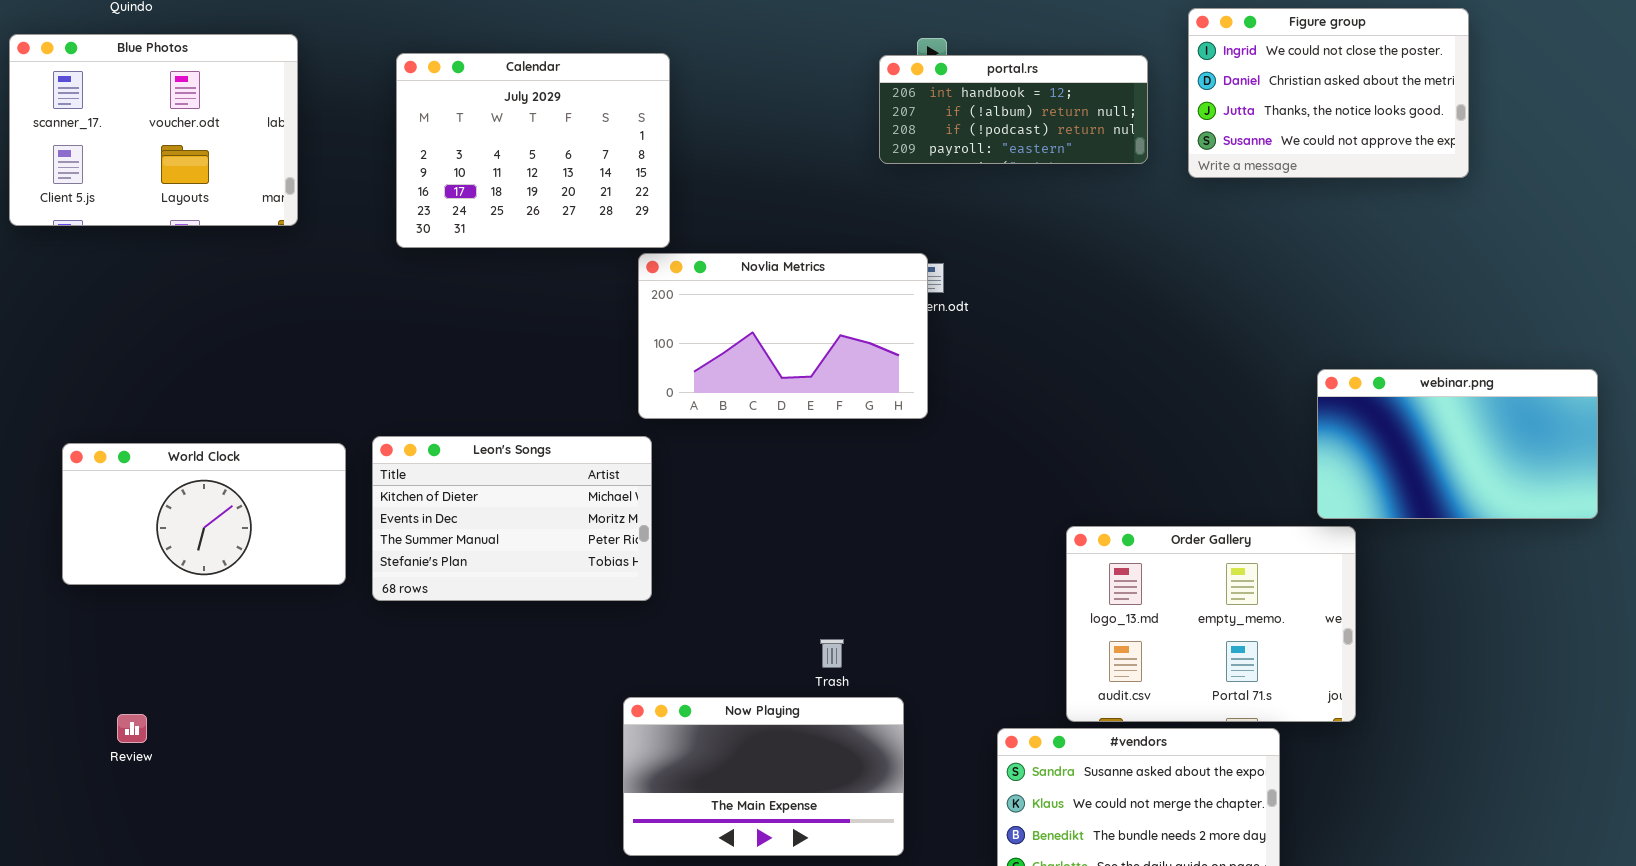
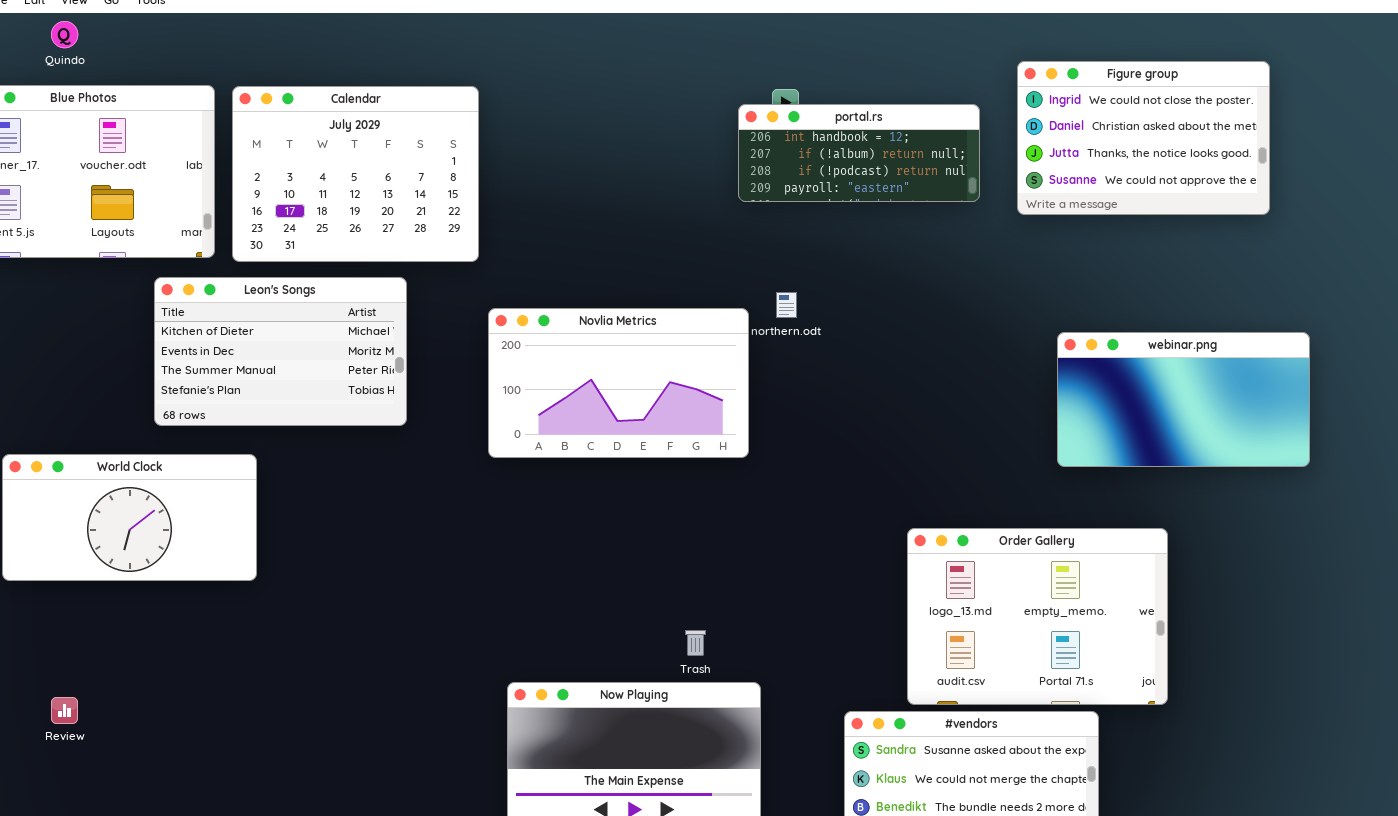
Calendar: [396,53,670,248] -> [232,86,479,262], moved
Novlia Metrics: [638,253,928,419] -> [488,308,749,458], moved
webinar.png: [1317,369,1598,519] -> [1057,332,1310,467], moved
Leon's Songs: [372,436,652,601] -> [154,277,407,426], moved

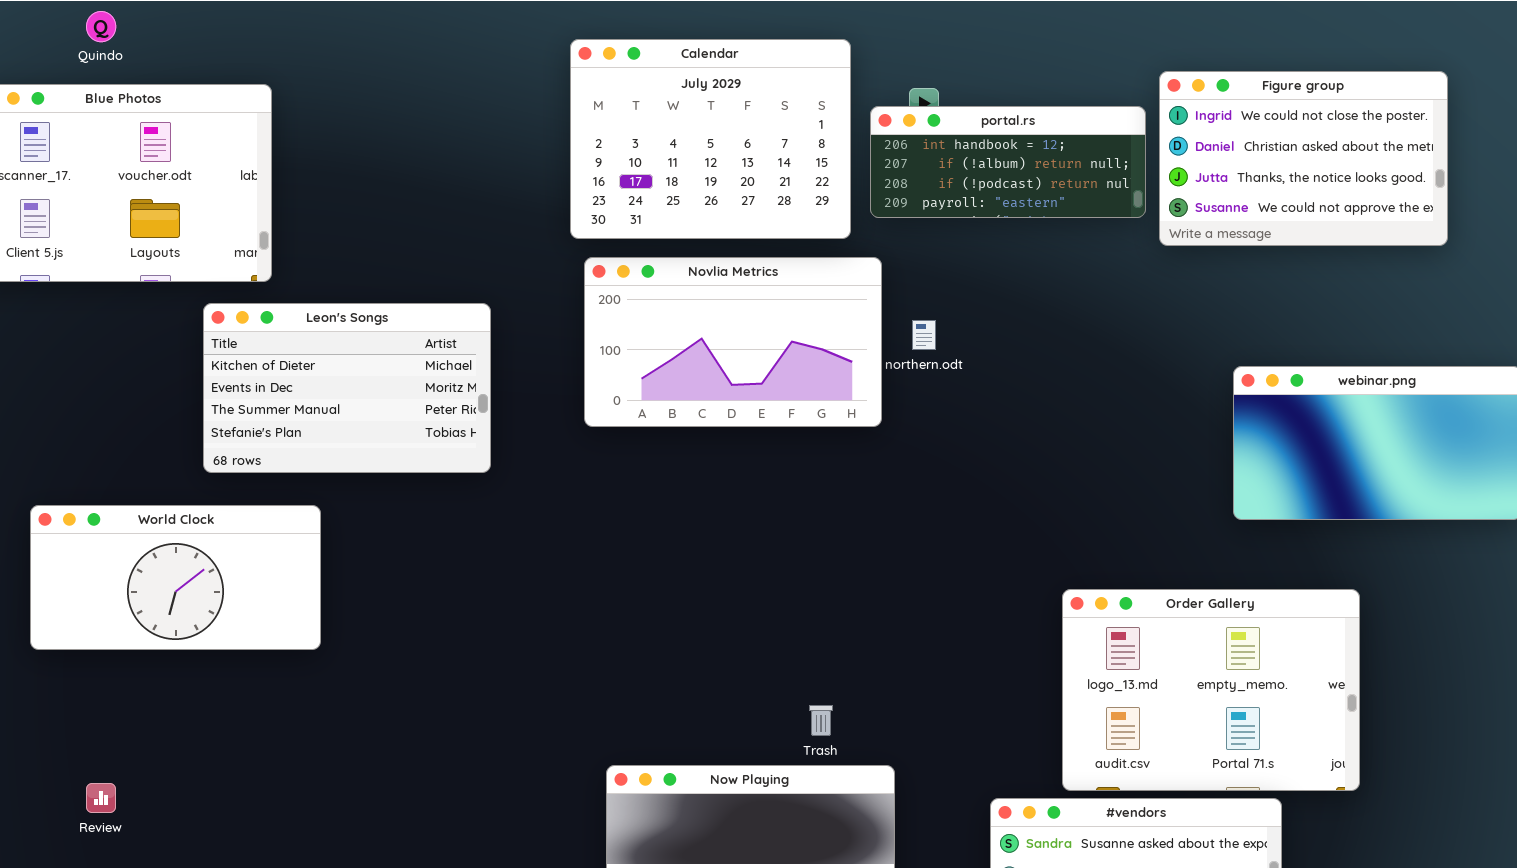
Figure group: [1017,61,1270,215] -> [1159,71,1448,246], moved
Calendar: [232,86,479,262] -> [570,39,851,239], moved
Novlia Metrics: [488,308,749,458] -> [584,257,882,427], moved

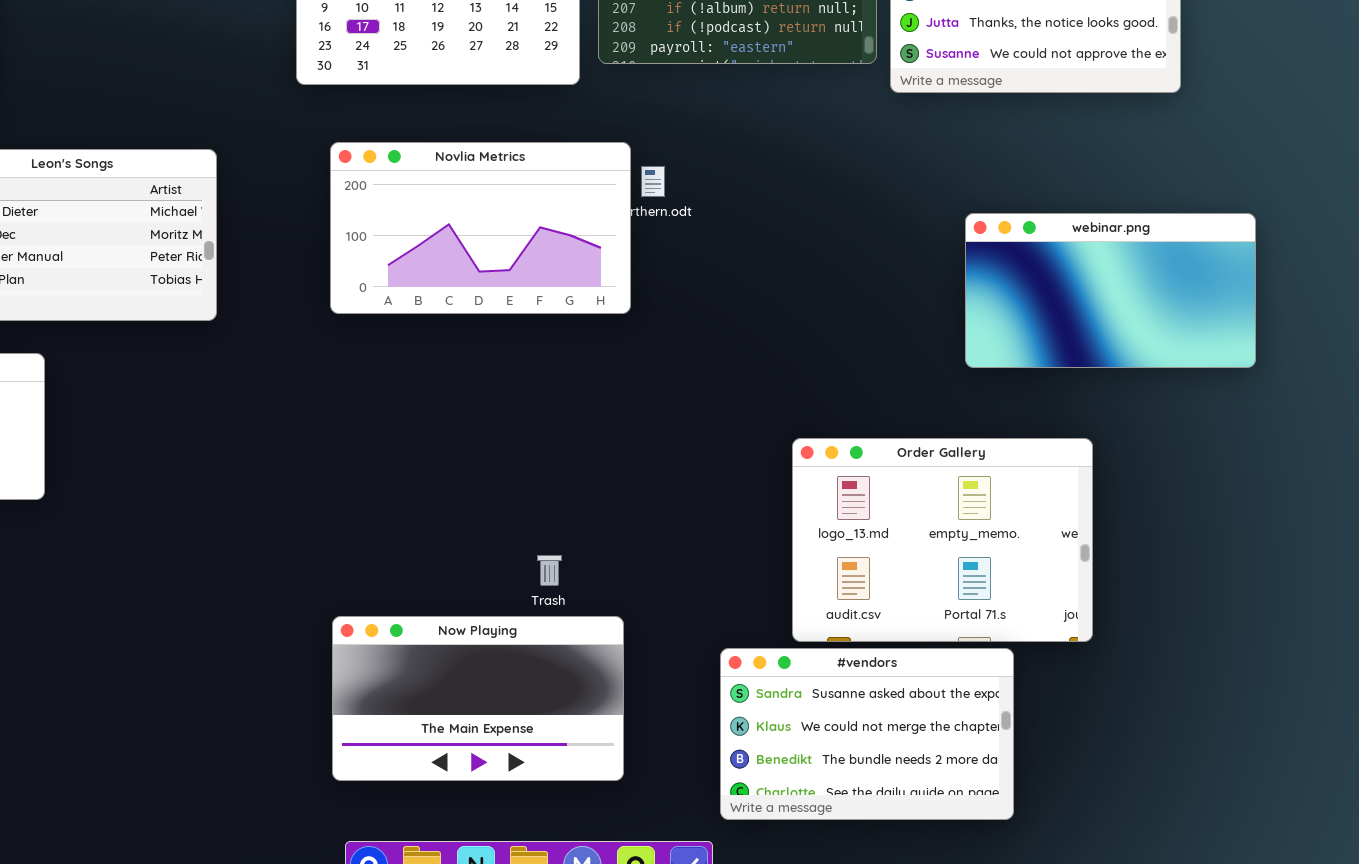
Novlia Metrics: [584,257,882,427] -> [330,142,631,314], moved

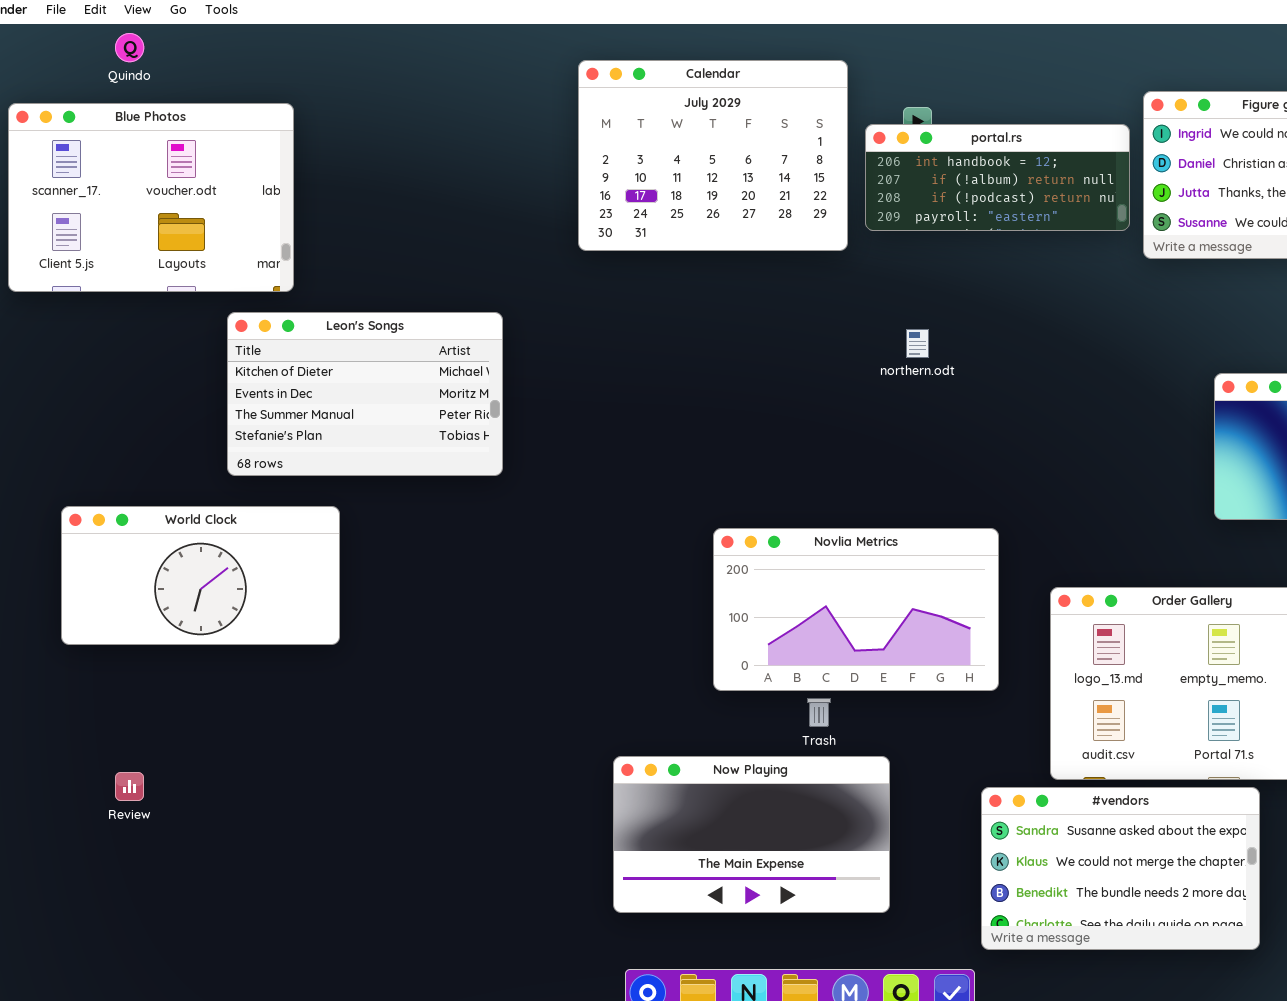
Novlia Metrics: [330,142,631,314] -> [713,528,999,691], moved

